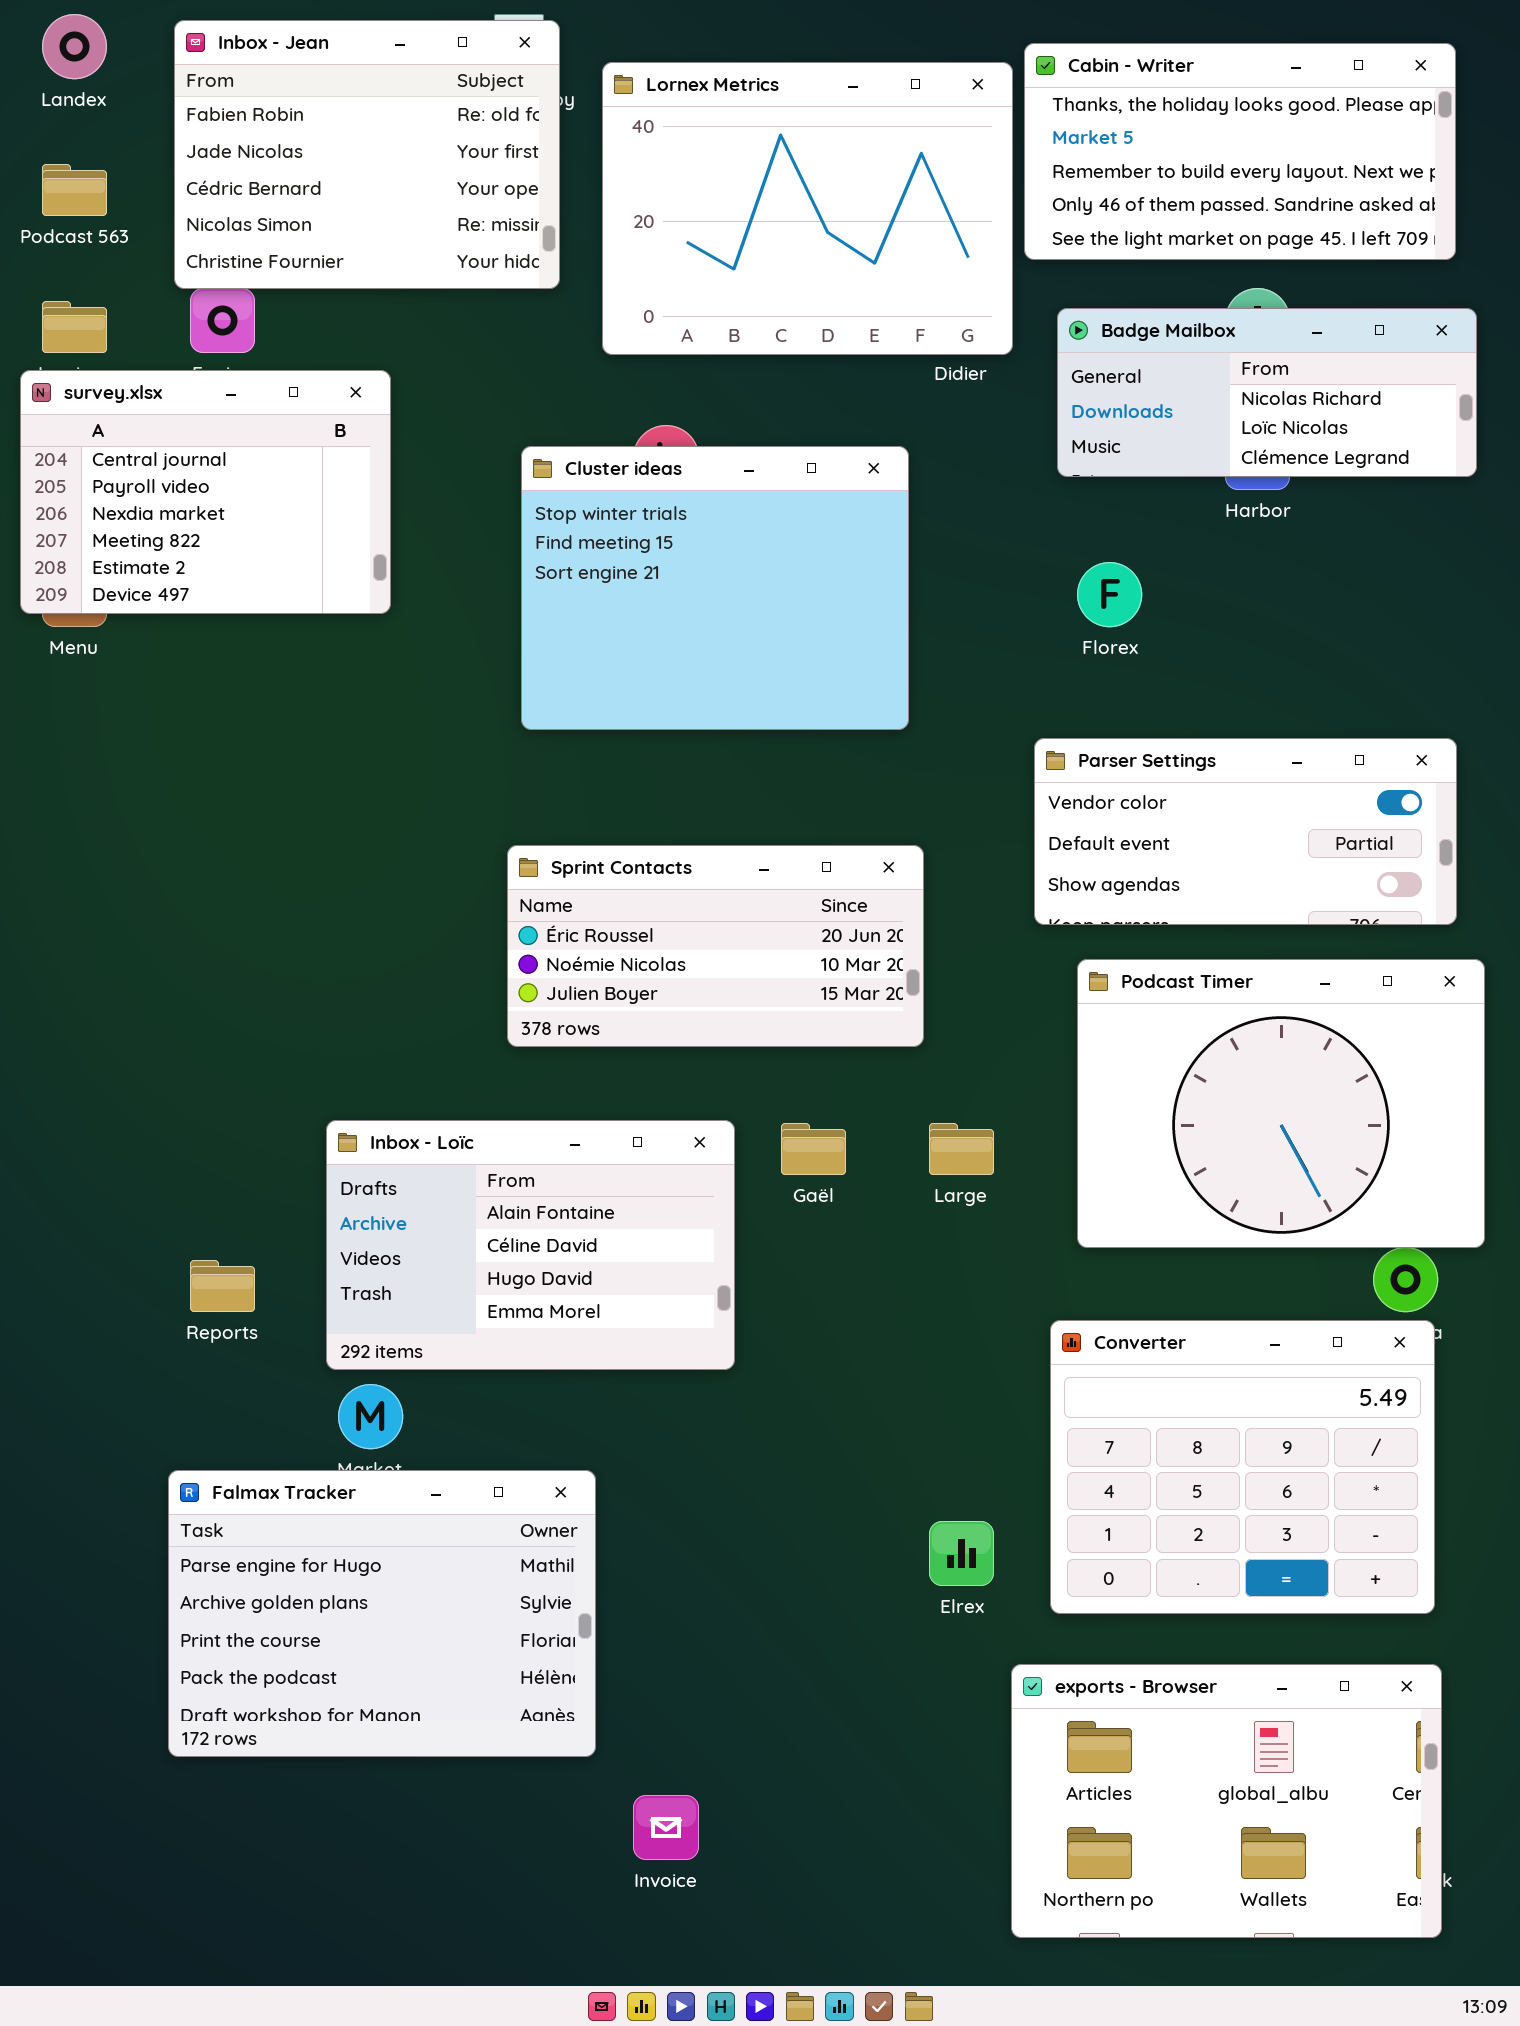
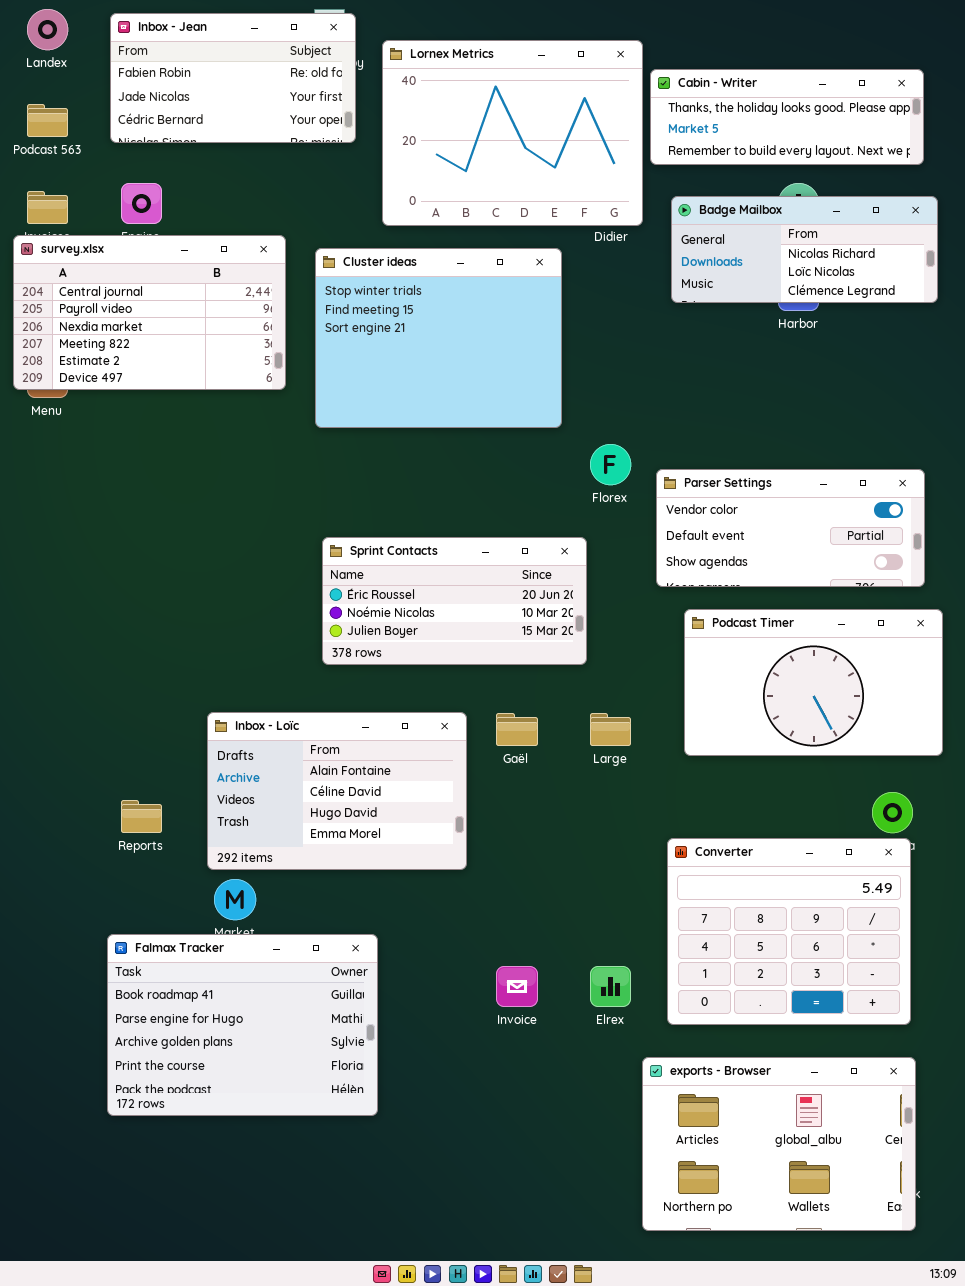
Inbox - Jean: [174,20,560,289] -> [110,13,356,143], resized
Cabin - Writer: [1024,43,1456,260] -> [650,69,924,165], resized
survey.xlsx: [20,370,391,614] -> [13,235,286,390], resized
Cluster ideas: [521,446,909,730] -> [315,248,562,428], moved
Florex: [1077,562,1142,627] -> [590,444,631,485], moved
Podcast Timer: [1077,959,1485,1248] -> [684,609,943,756], resized
Falmax Tracker: [168,1470,596,1757] -> [107,934,378,1116], scrolled up 1 row
Invoice: [633,1795,699,1860] -> [496,966,538,1007], moved

